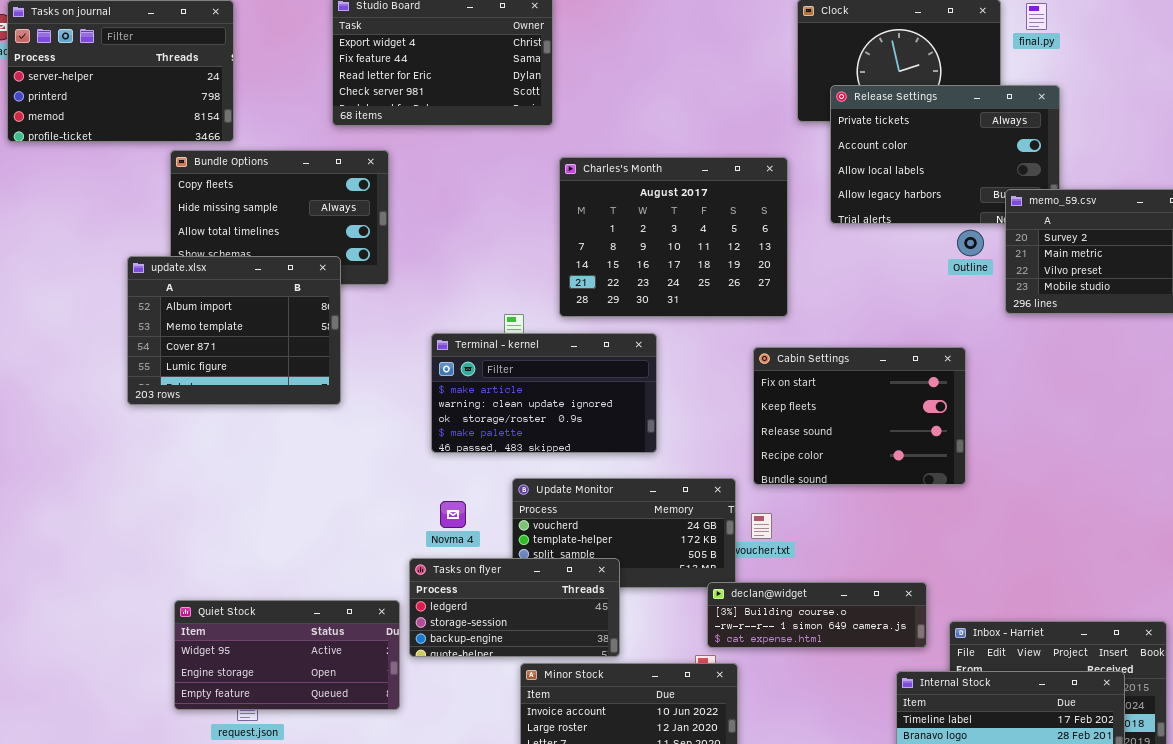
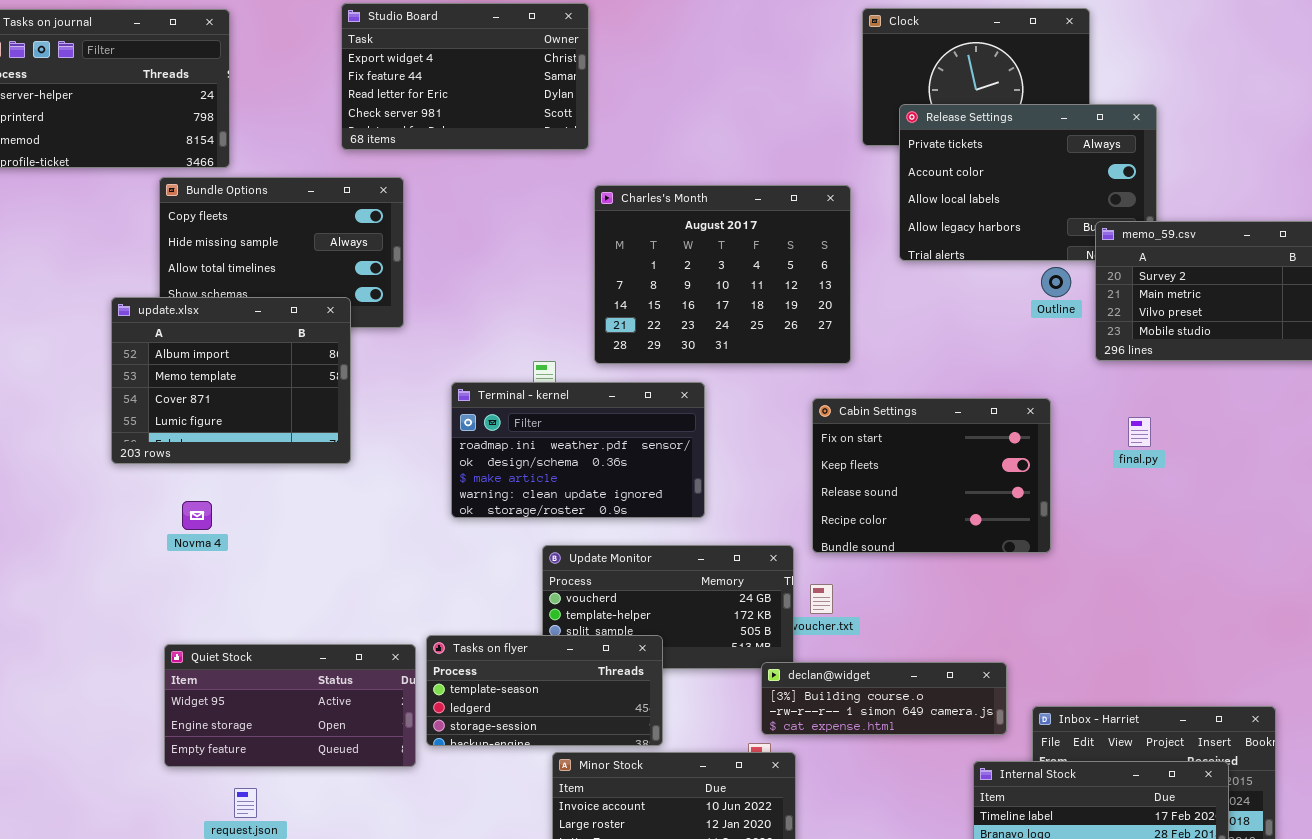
final.py: [1026,3,1047,30] -> [1128,417,1151,447], moved
Terminal - kernel: [431,333,657,453] -> [451,382,705,518], scrolled up 2 rows
Novma 4: [440,501,466,528] -> [182,501,212,530], moved
Tasks on flyer: [409,558,620,657] -> [426,635,663,746], scrolled up 1 row
Quiet Stock: [174,600,400,710] -> [164,644,416,767], moved

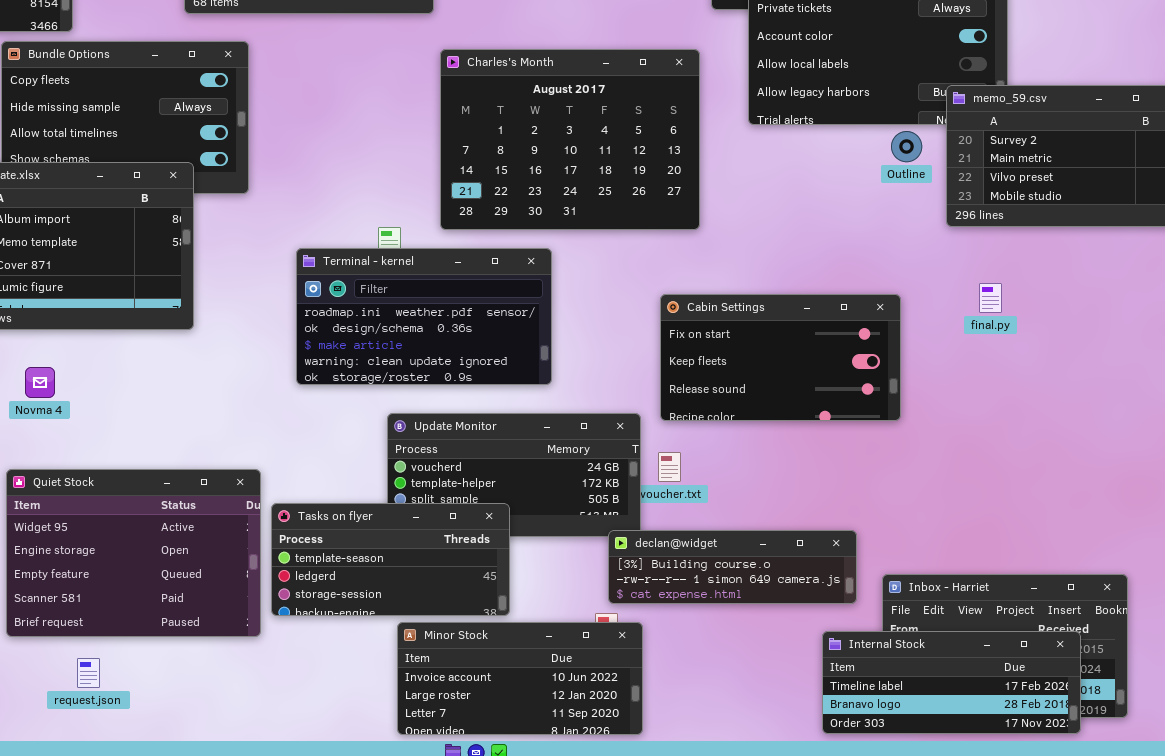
Cabin Settings: [812,398,1051,553] -> [660,294,901,421], resized
Quiet Stock: [164,644,416,767] -> [6,469,261,637], resized

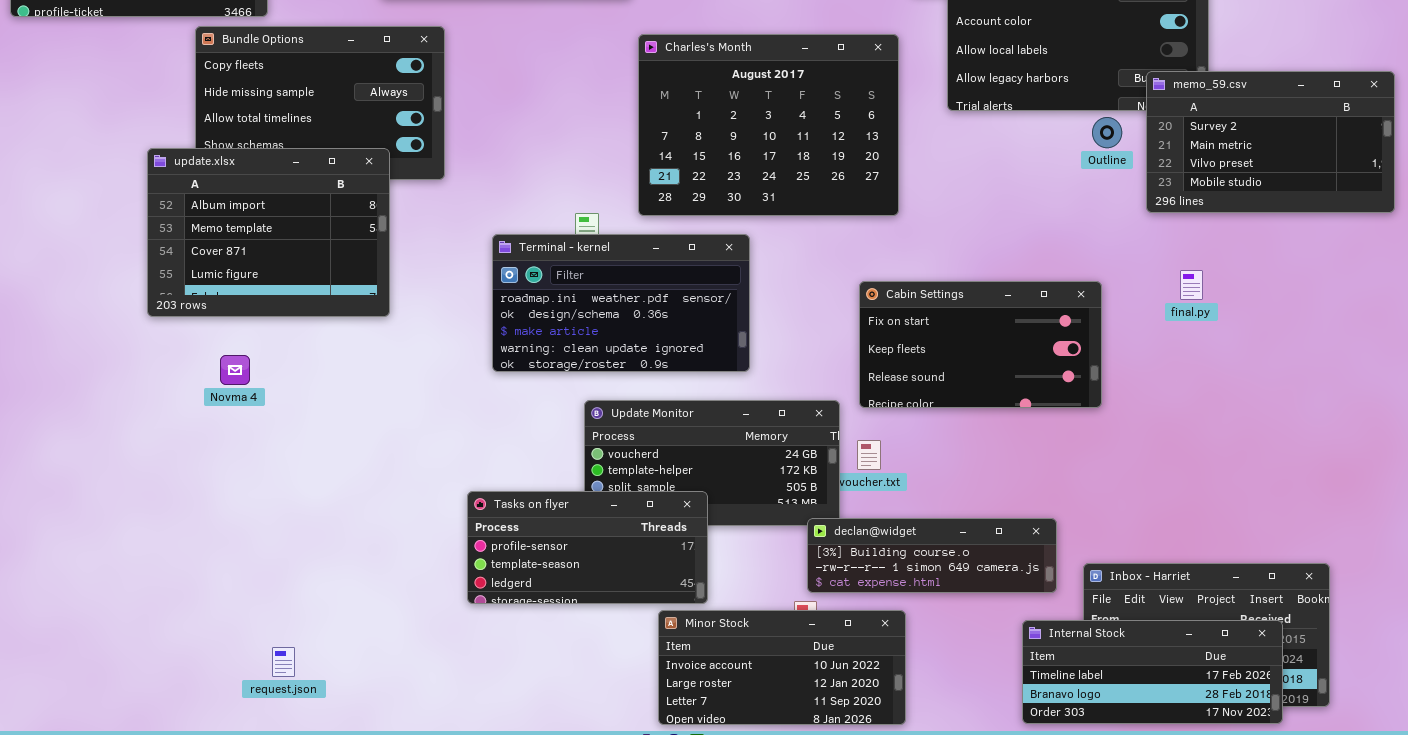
Quiet Stock: [6,469,261,637] -> none, closed
Tasks on flyer: [271,503,510,616] -> [467,491,708,604], scrolled up 1 row
Minor Stock: [397,622,643,735] -> [658,610,906,725], moved

